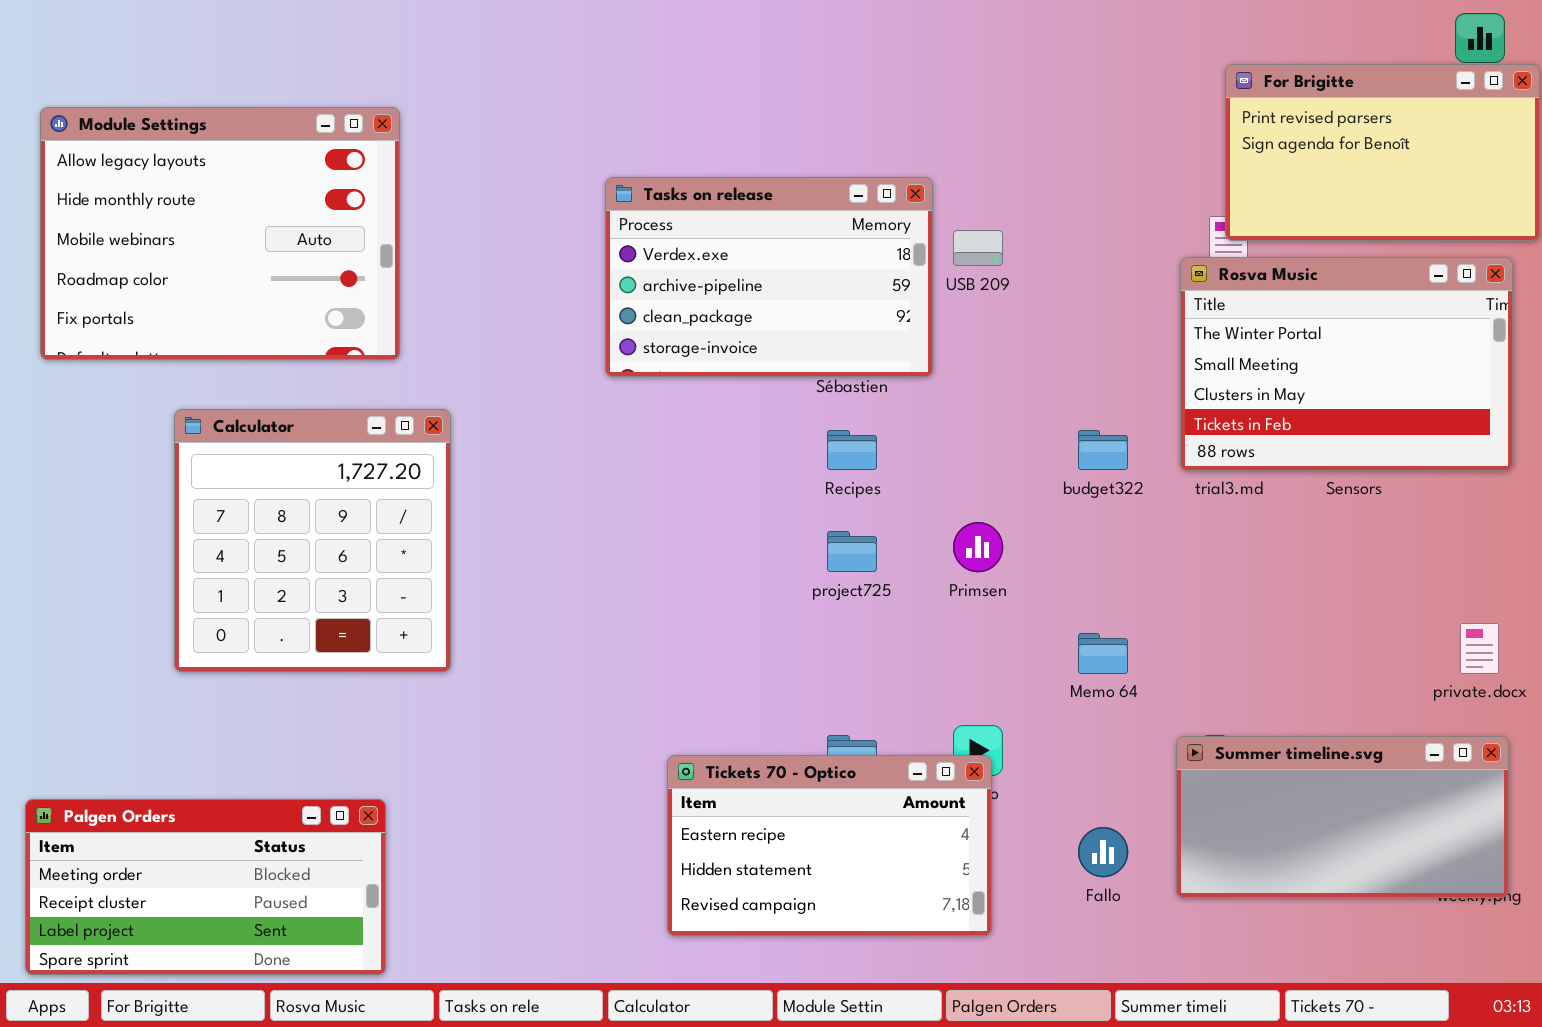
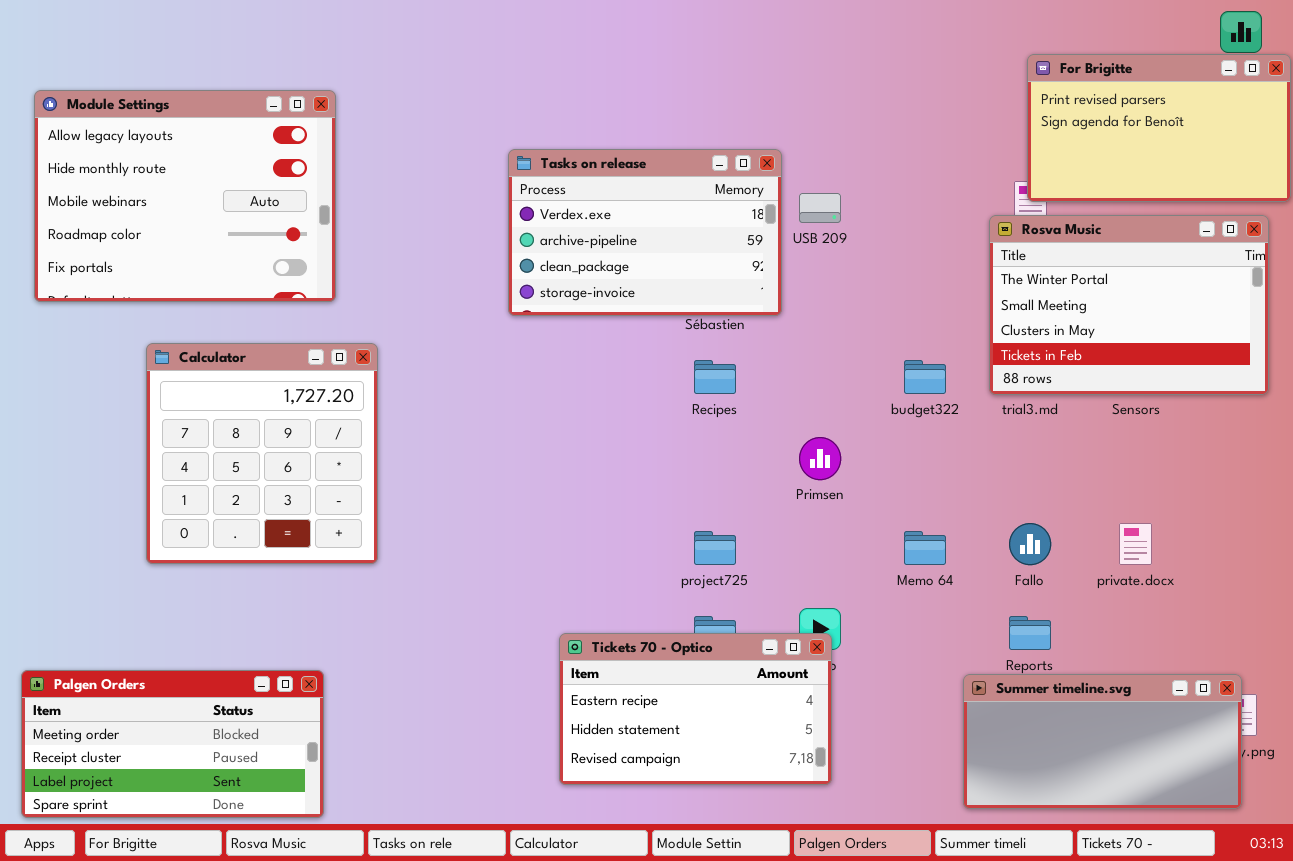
project725: [827,531,877,572] -> [694,531,736,565], moved
private.docx: [1460,623,1499,674] -> [1119,523,1152,565], moved
Summer timeline.svg: [1176,736,1509,898] -> [963,674,1242,809], moved
Fallo: [1078,827,1128,877] -> [1009,523,1051,565], moved

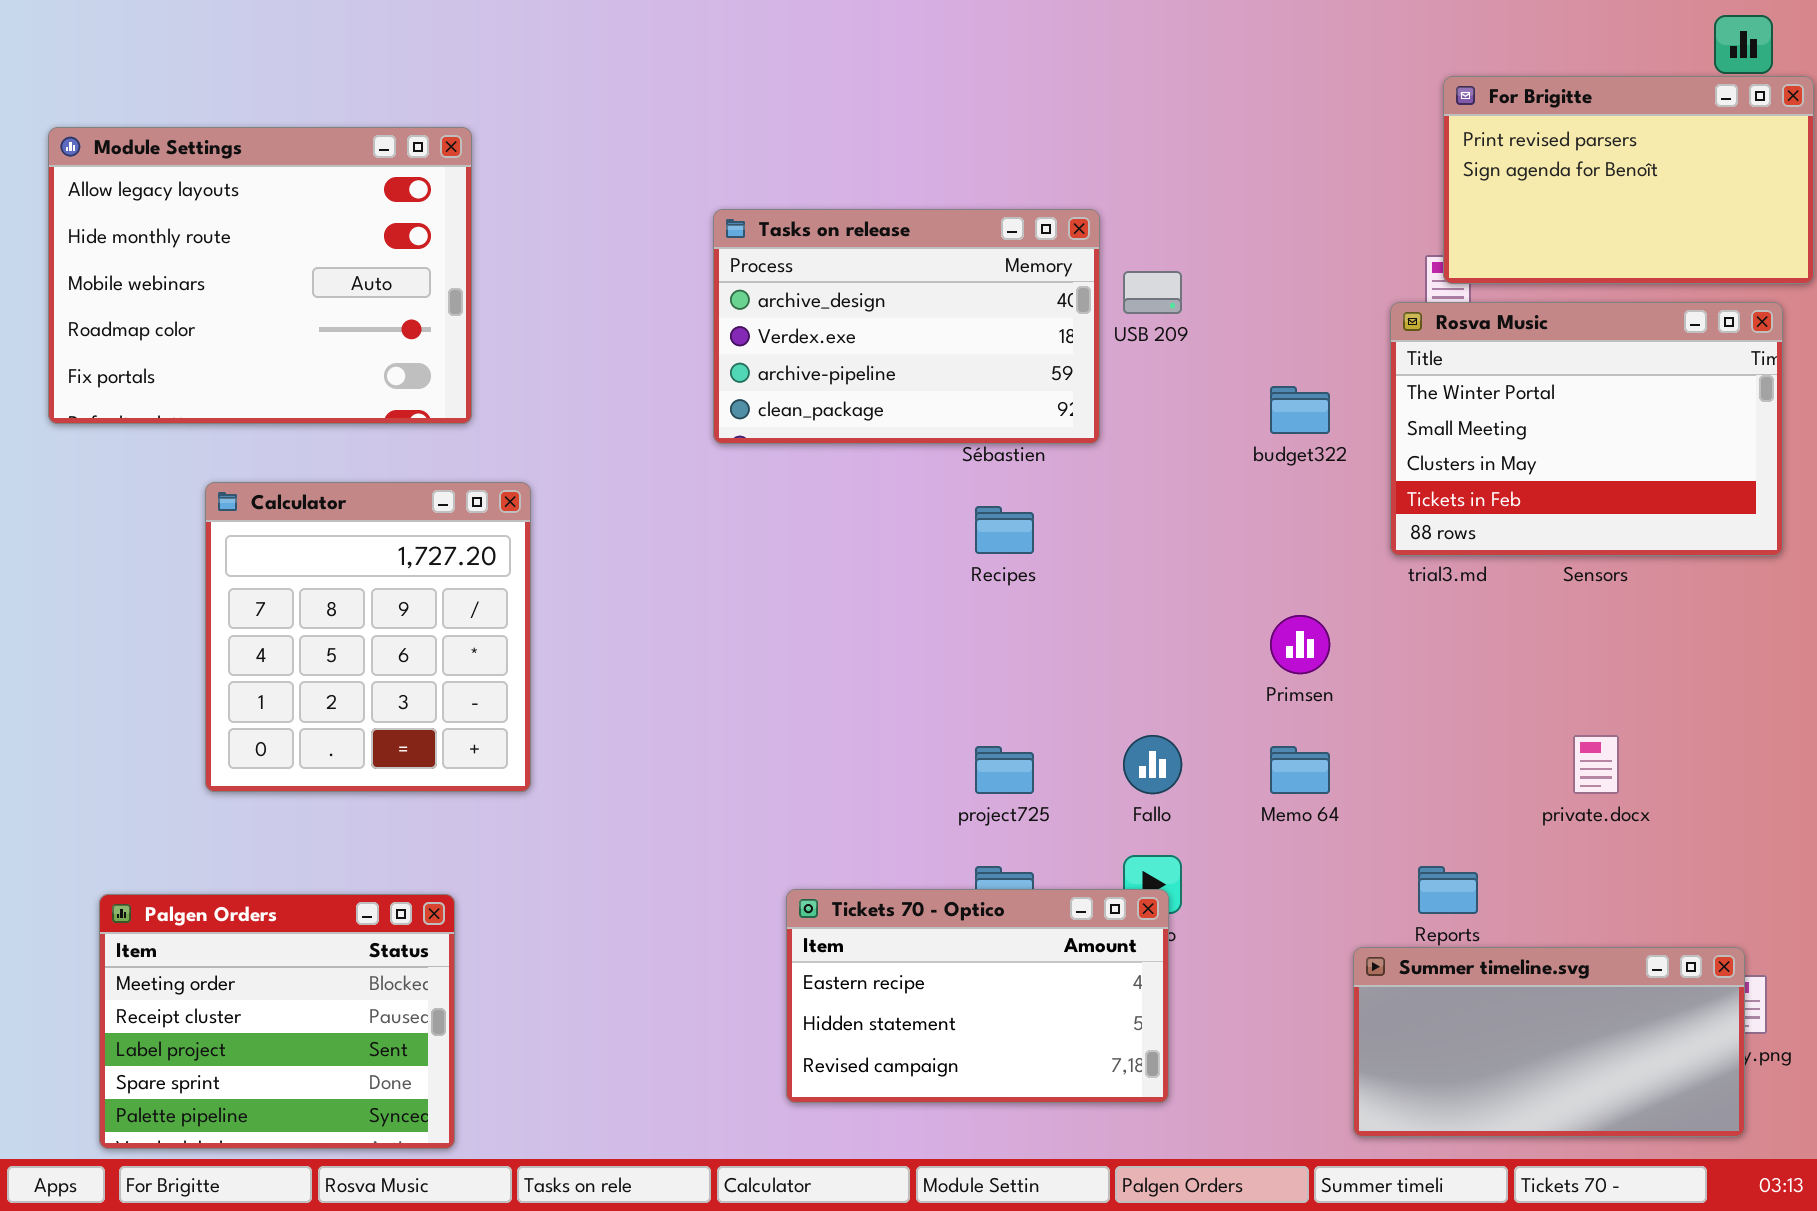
Tasks on release: [508,149,782,316] -> [713,209,1100,444], scrolled up 1 row
budget322: [904,360,946,394] -> [1270,386,1330,434], moved
Primsen: [799,437,841,480] -> [1270,615,1330,674], moved
Fallo: [1009,523,1051,565] -> [1123,735,1182,794], moved
Palgen Orders: [21,670,324,818] -> [99,894,455,1149], resized

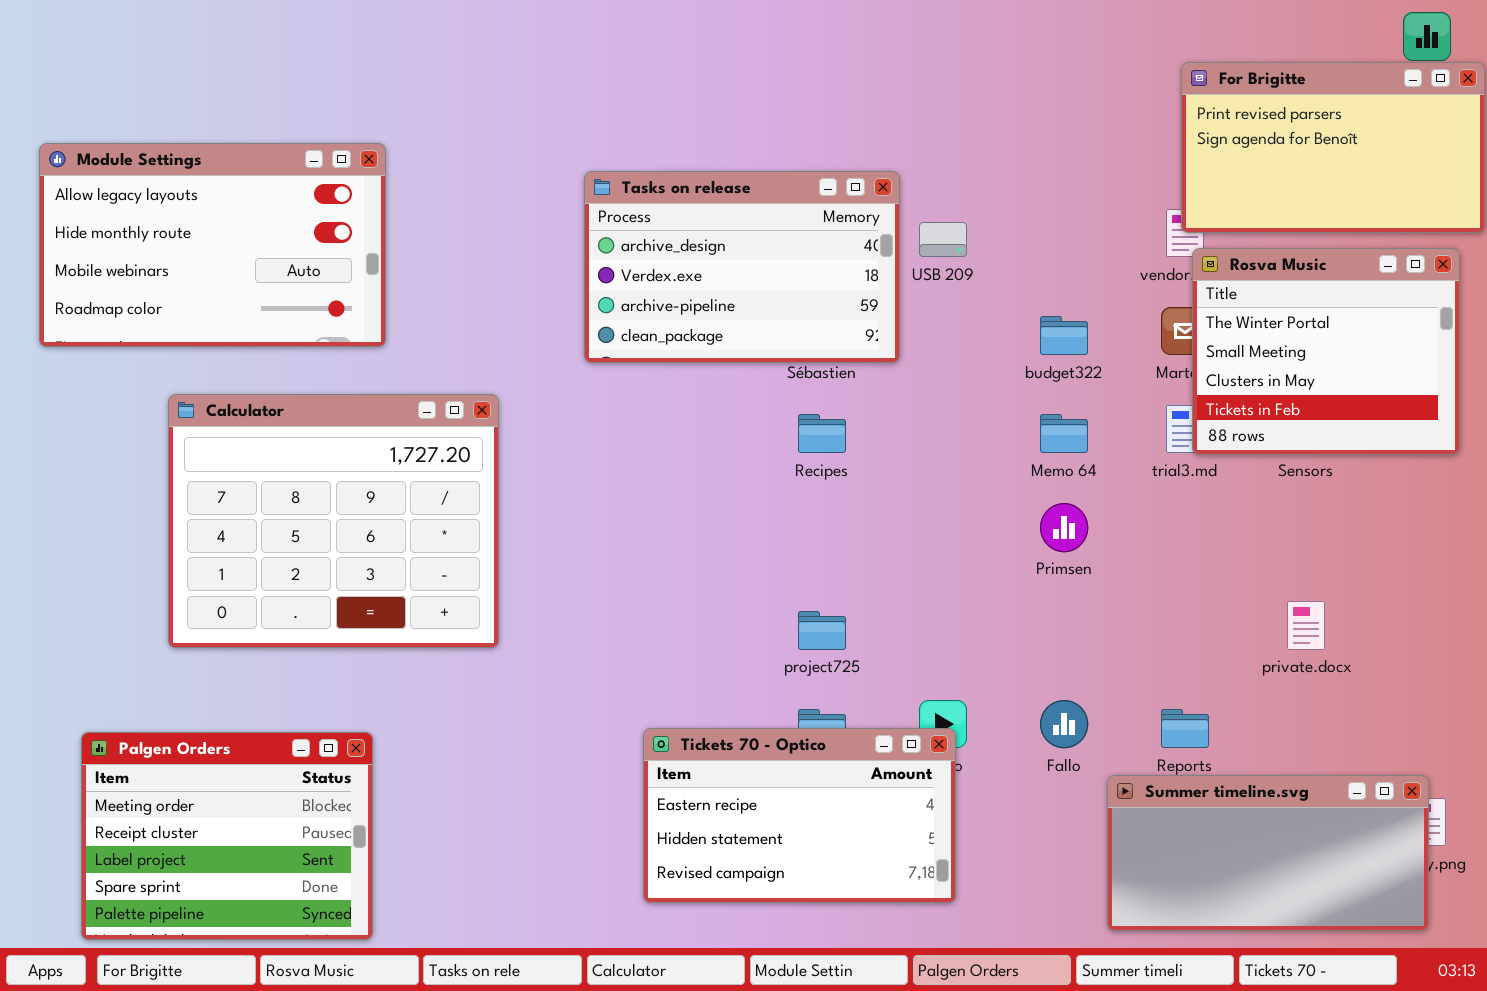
Module Settings: [48,127,472,424] -> [39,143,386,347], resized
Rosva Music: [1390,302,1783,556] -> [1192,248,1460,455], resized
Calculator: [205,482,531,792] -> [168,394,499,648], resized
Fallo: [1123,735,1182,794] -> [1040,700,1088,748], moved
Memo 64: [1270,746,1330,794] -> [1040,414,1088,453], moved

